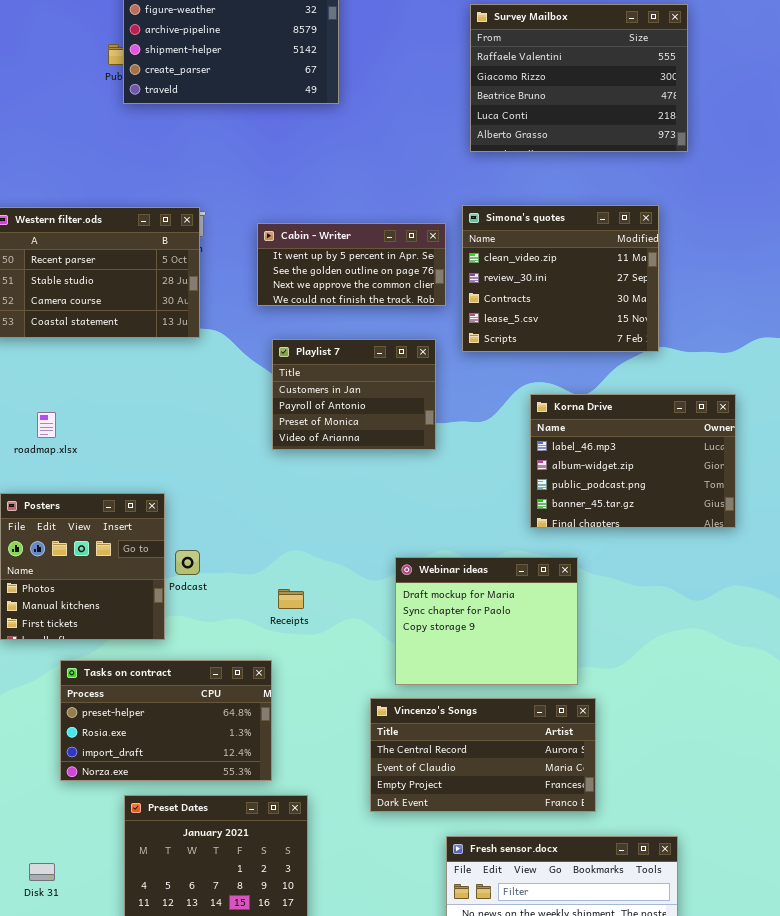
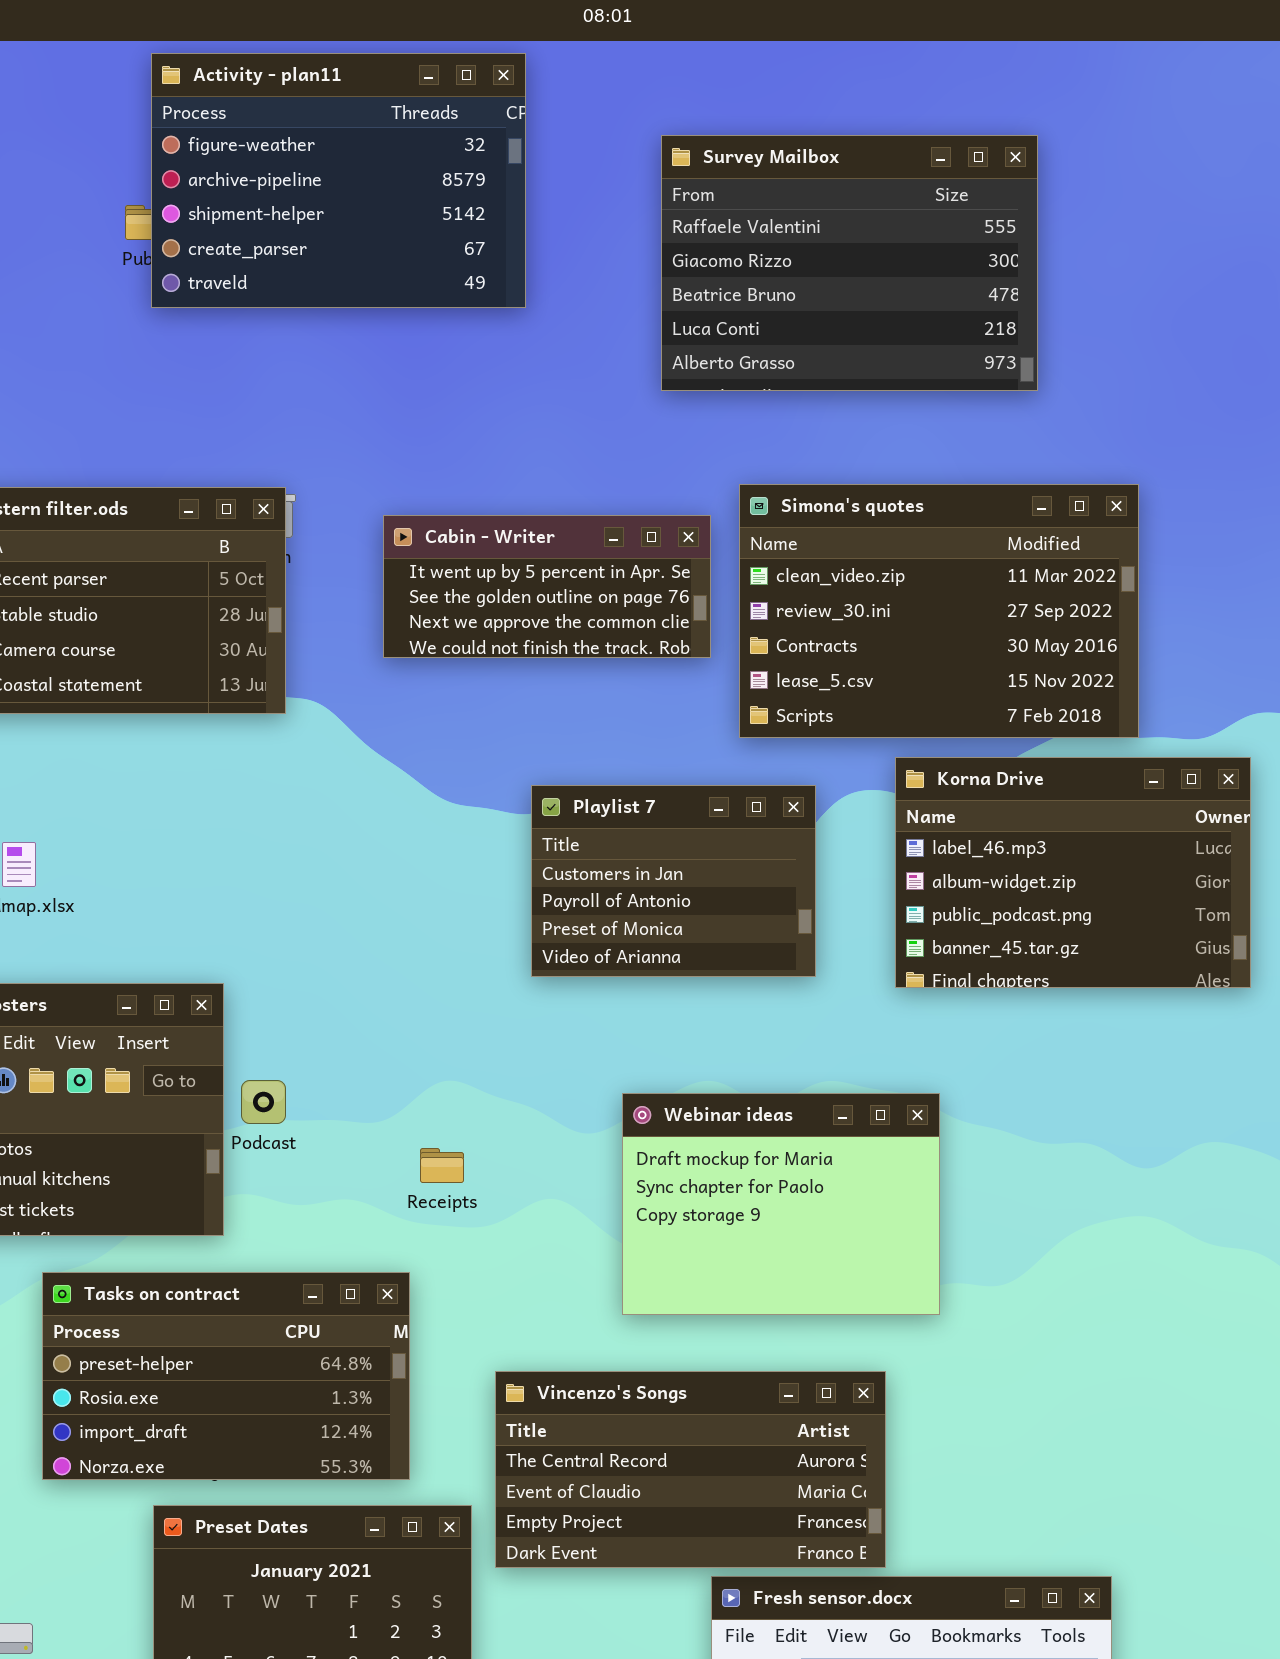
Survey Mailbox: [470,4,688,152] -> [661,135,1038,391], moved
Simona's quotes: [462,205,659,352] -> [739,484,1139,738], resized
Playlist 7: [272,339,436,450] -> [531,785,816,977], moved
Korna Drive: [530,394,736,528] -> [895,757,1251,988], moved
Vincenzo's Songs: [370,698,596,812] -> [495,1371,886,1568], moved

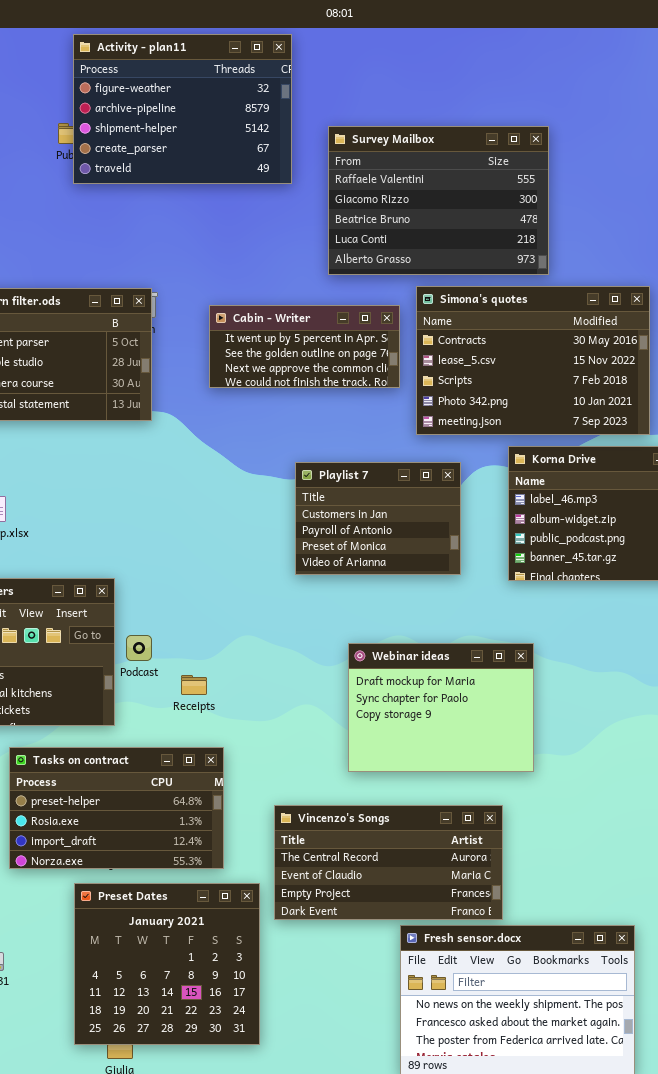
Survey Mailbox: [661,135,1038,391] -> [328,126,549,275], moved
Simona's quotes: [739,484,1139,738] -> [416,286,650,435], scrolled down 2 rows
Receipts: [420,1148,464,1183] -> [181,675,207,695], moved

